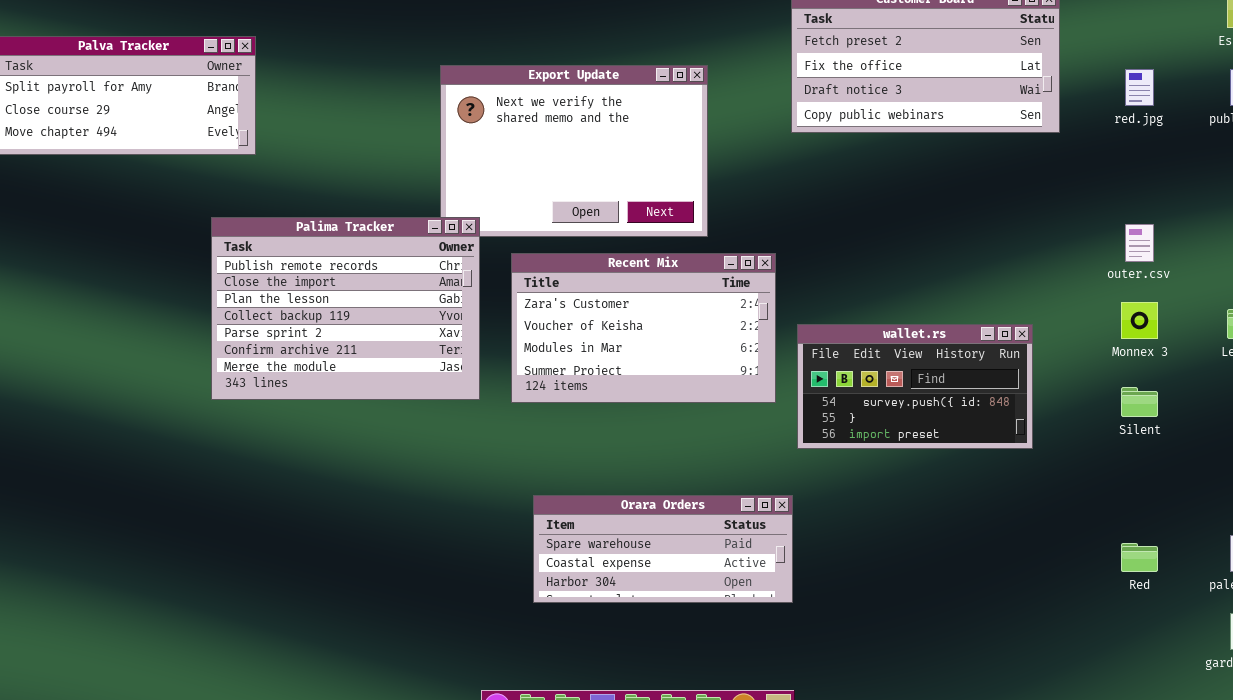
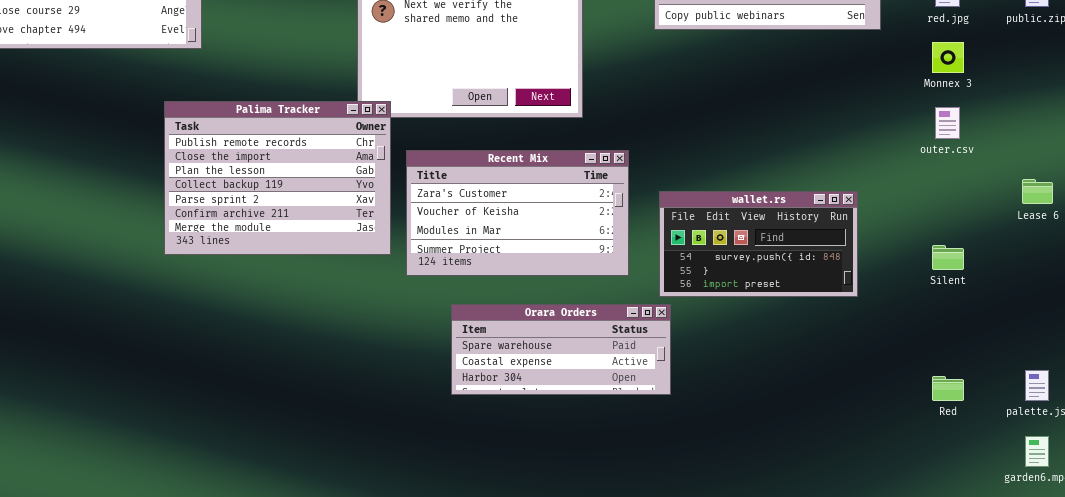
Recent Mix: [511,253,776,403] -> [406,150,629,276], moved
Monnex 3: [1121,302,1158,339] -> [932,42,964,73], moved
Orara Orders: [533,495,793,603] -> [451,304,671,395], moved

